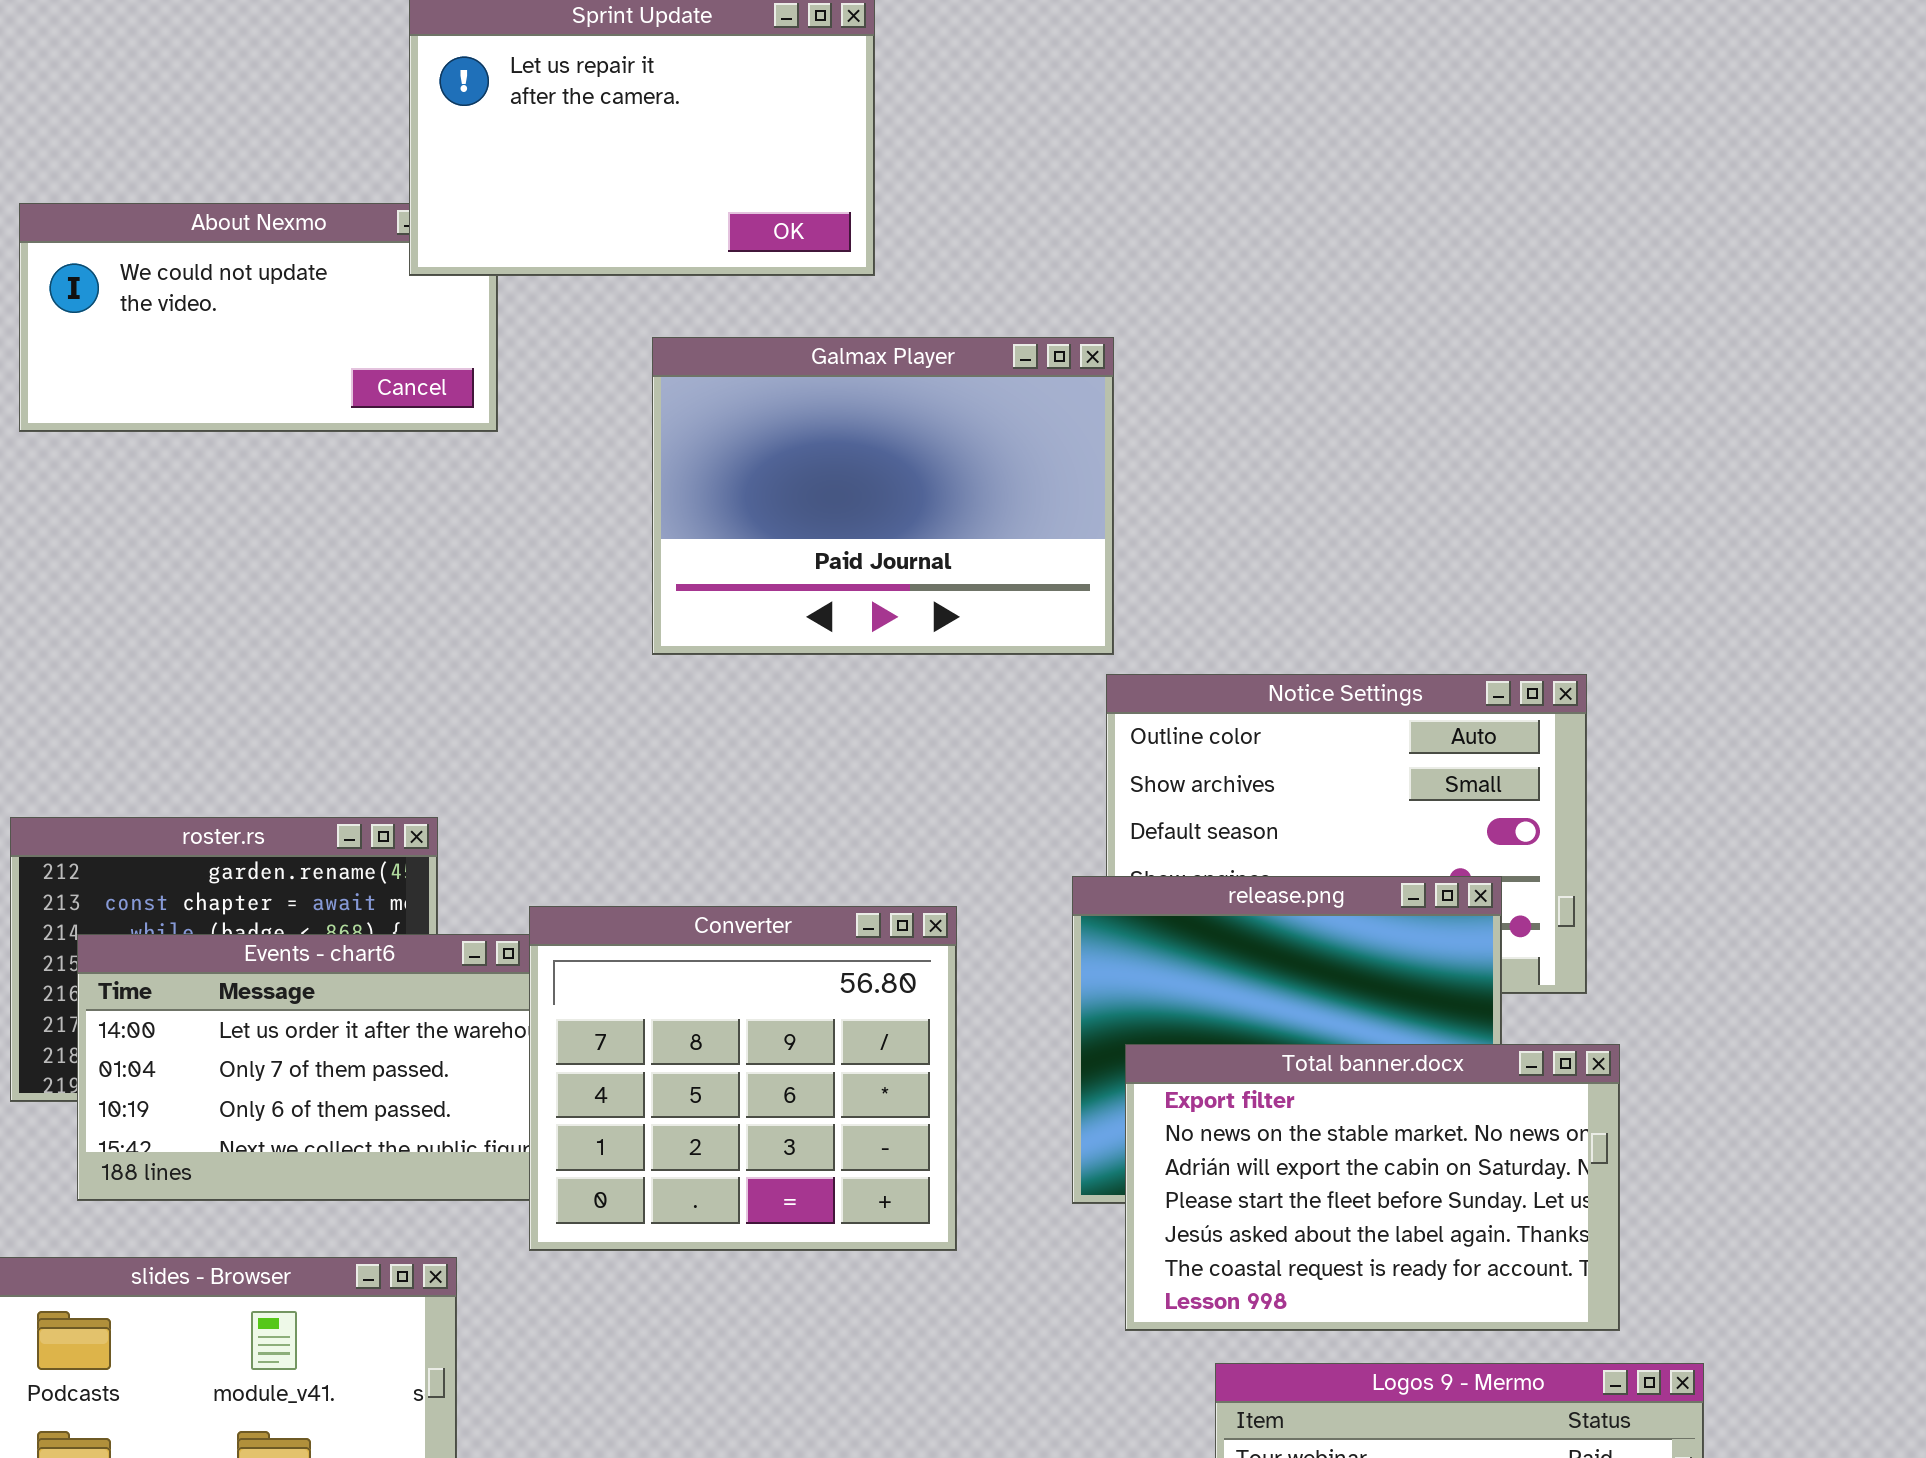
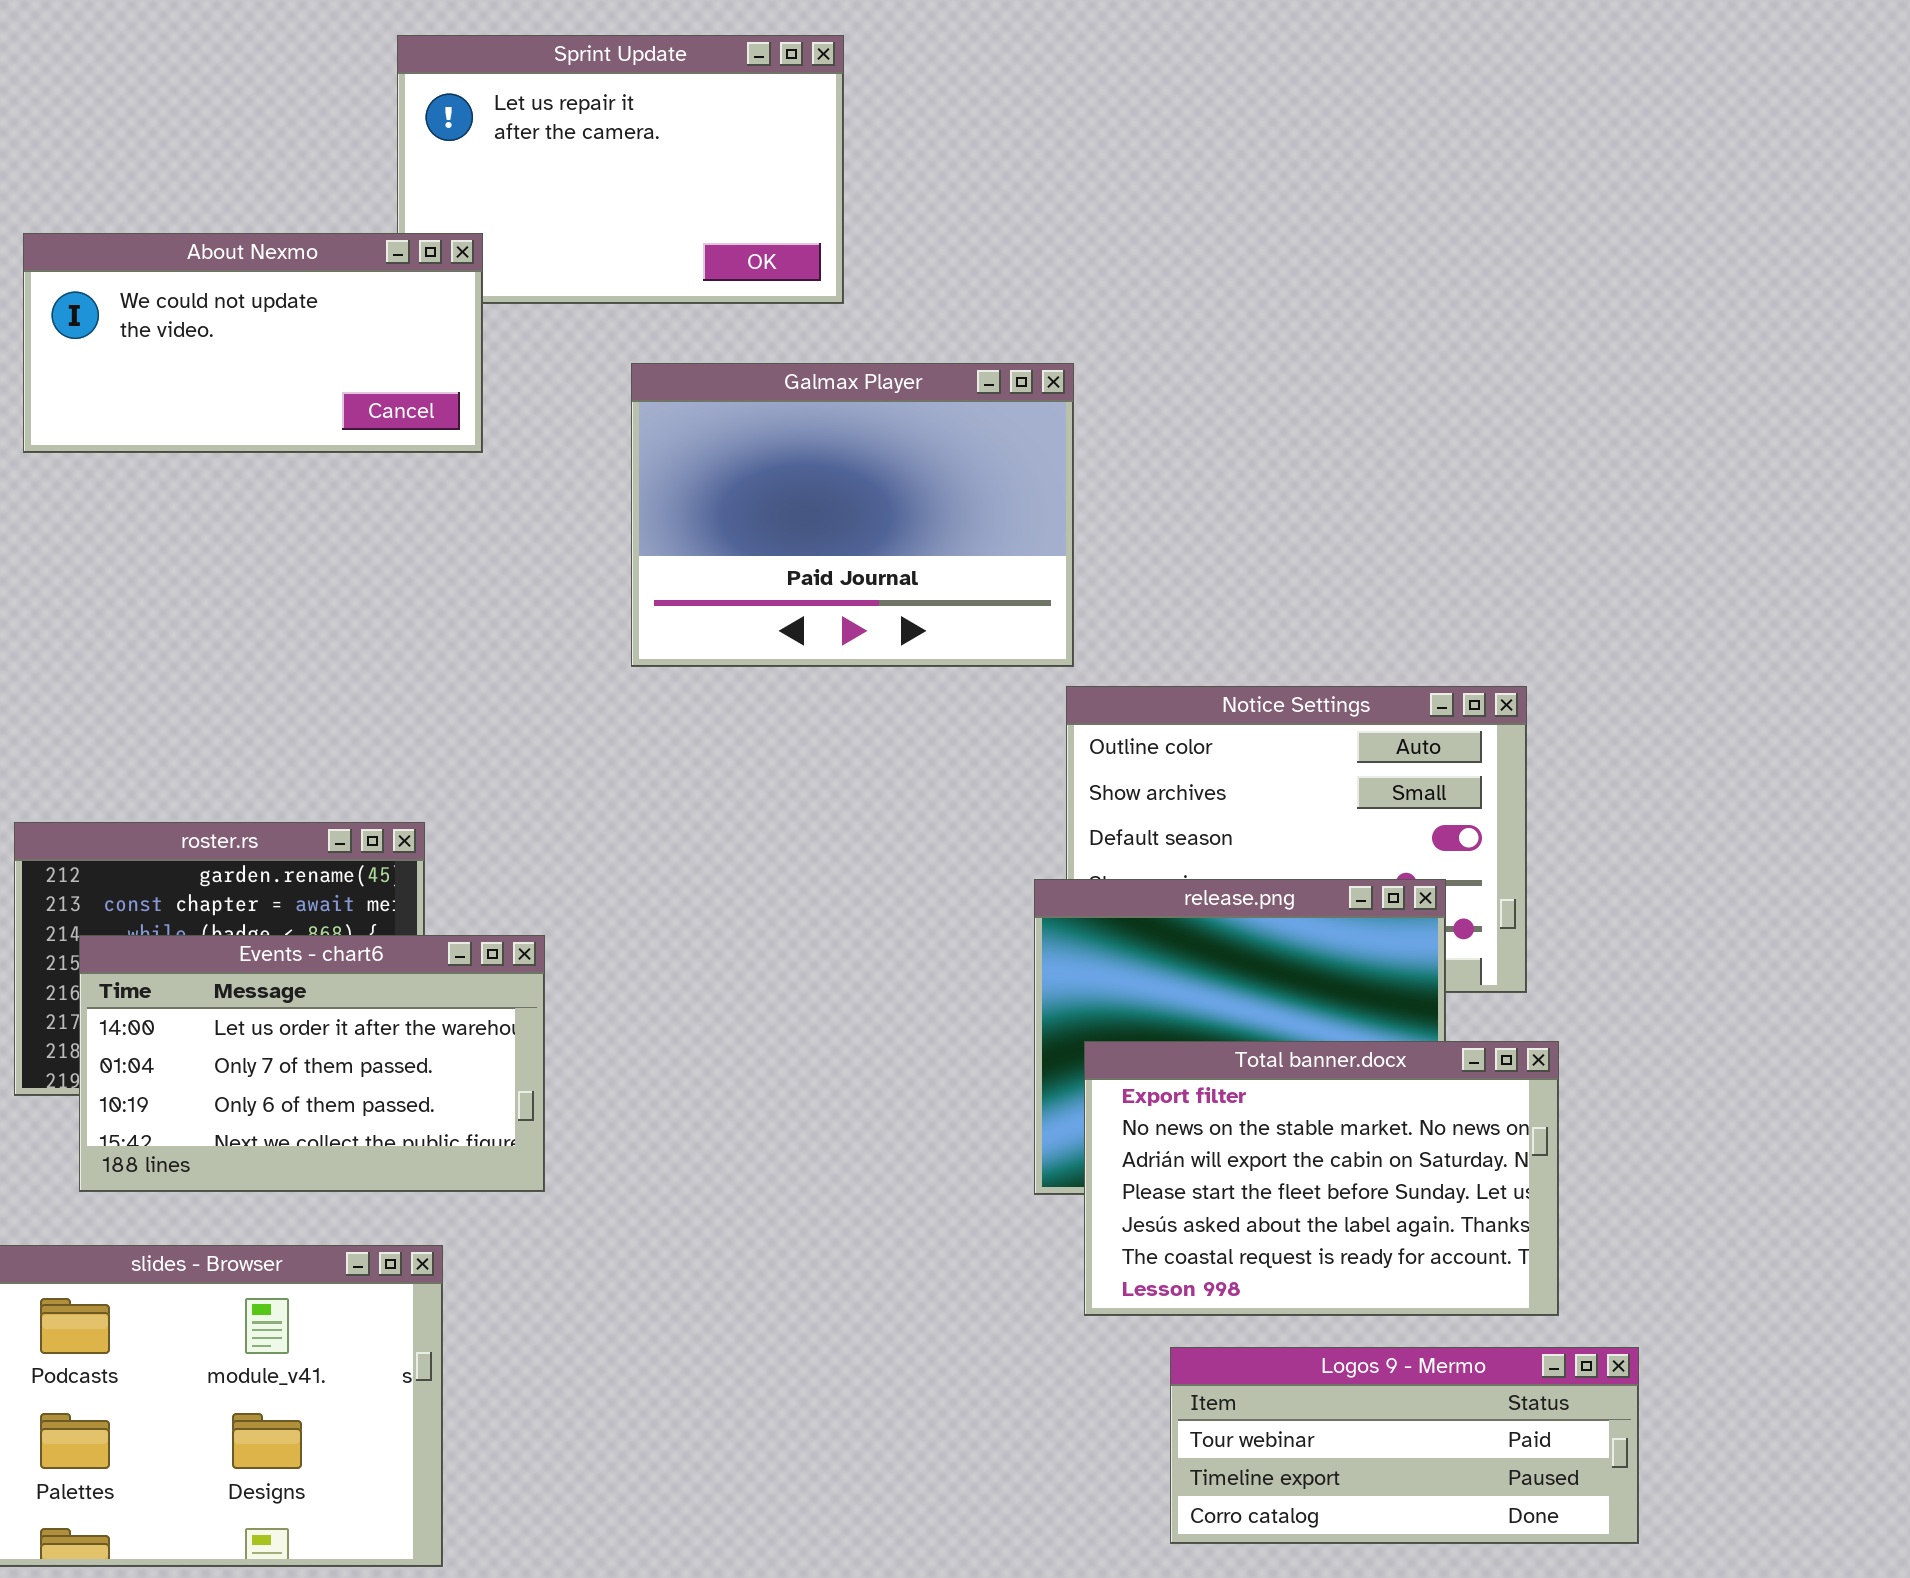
About Nexmo: [19,203,498,432] -> [23,233,483,453], raised
Converter: [529,906,957,1251] -> none, closed

